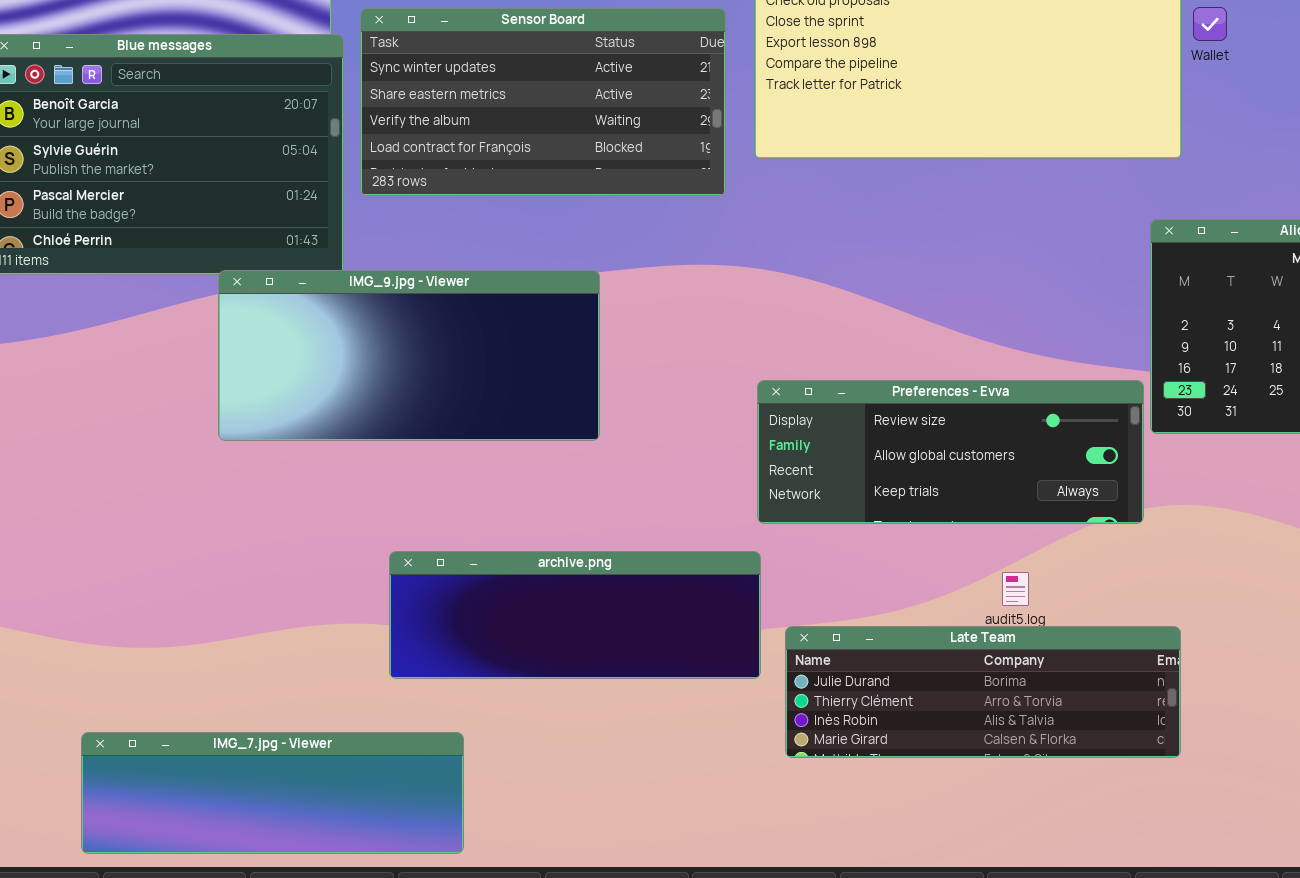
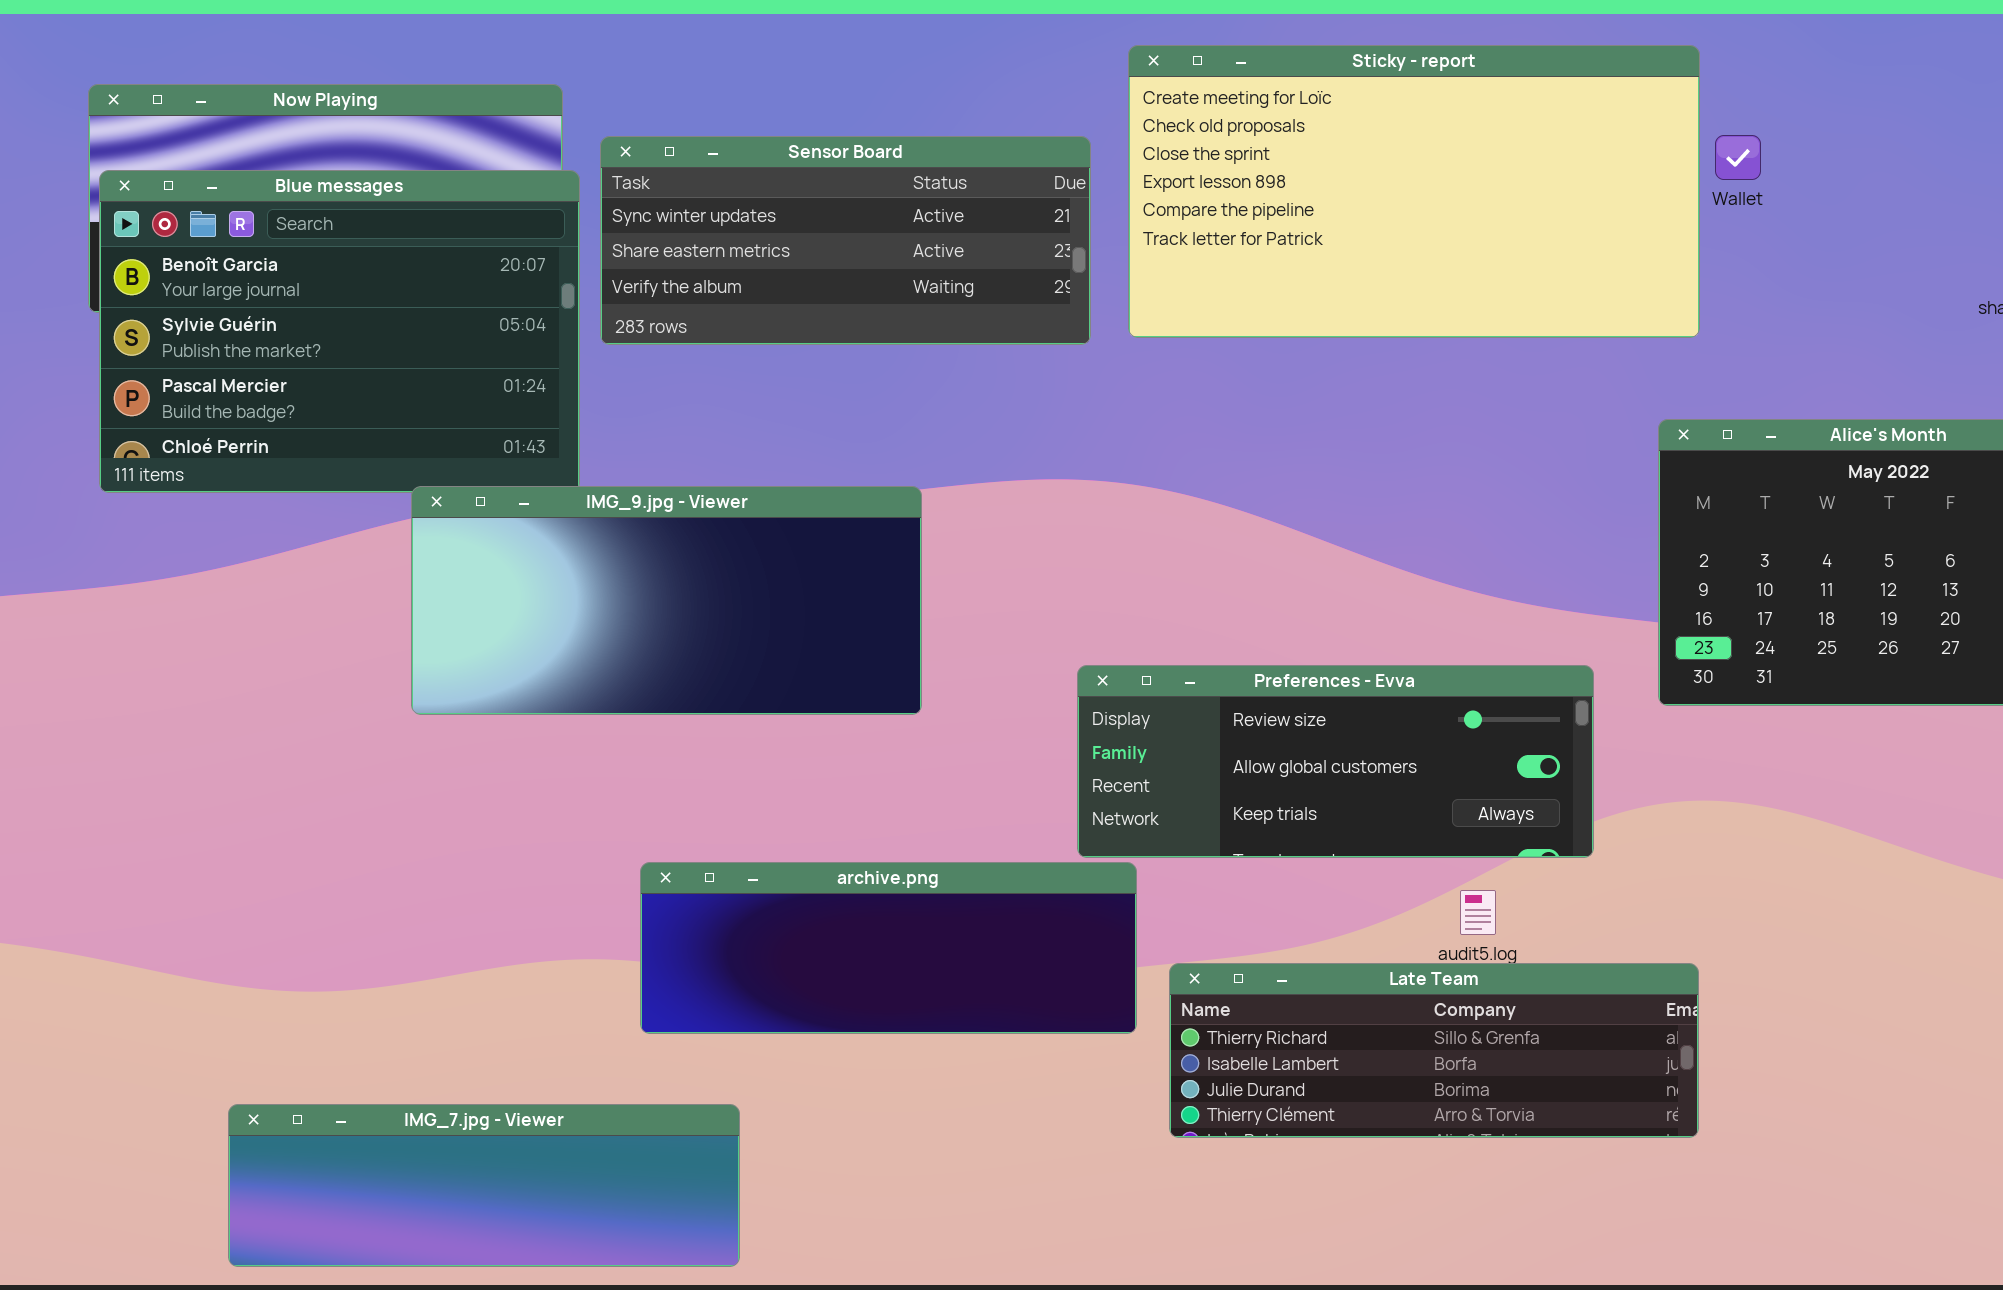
Sensor Board: [360,8,726,196] -> [600,136,1091,345], resized
Preferences - Evva: [757,380,1144,524] -> [1077,665,1594,858], moved
Late Team: [785,626,1181,758] -> [1169,963,1699,1138], scrolled up 2 rows

